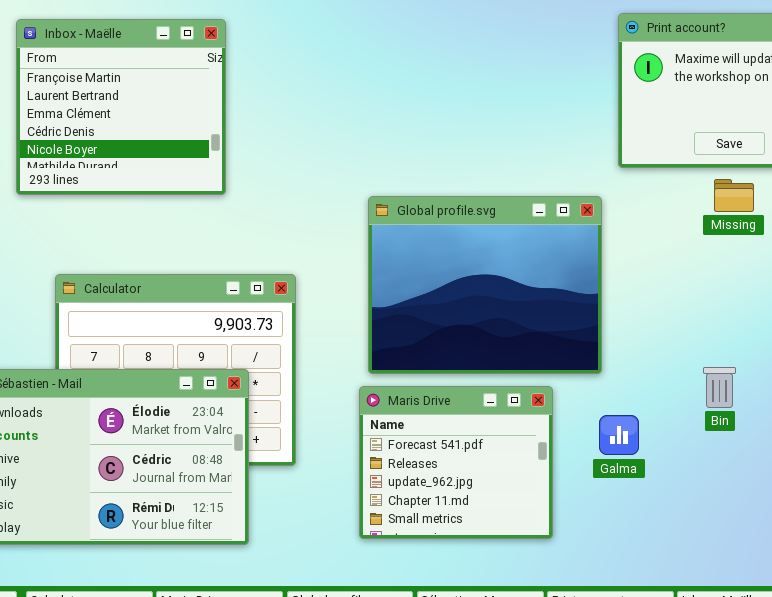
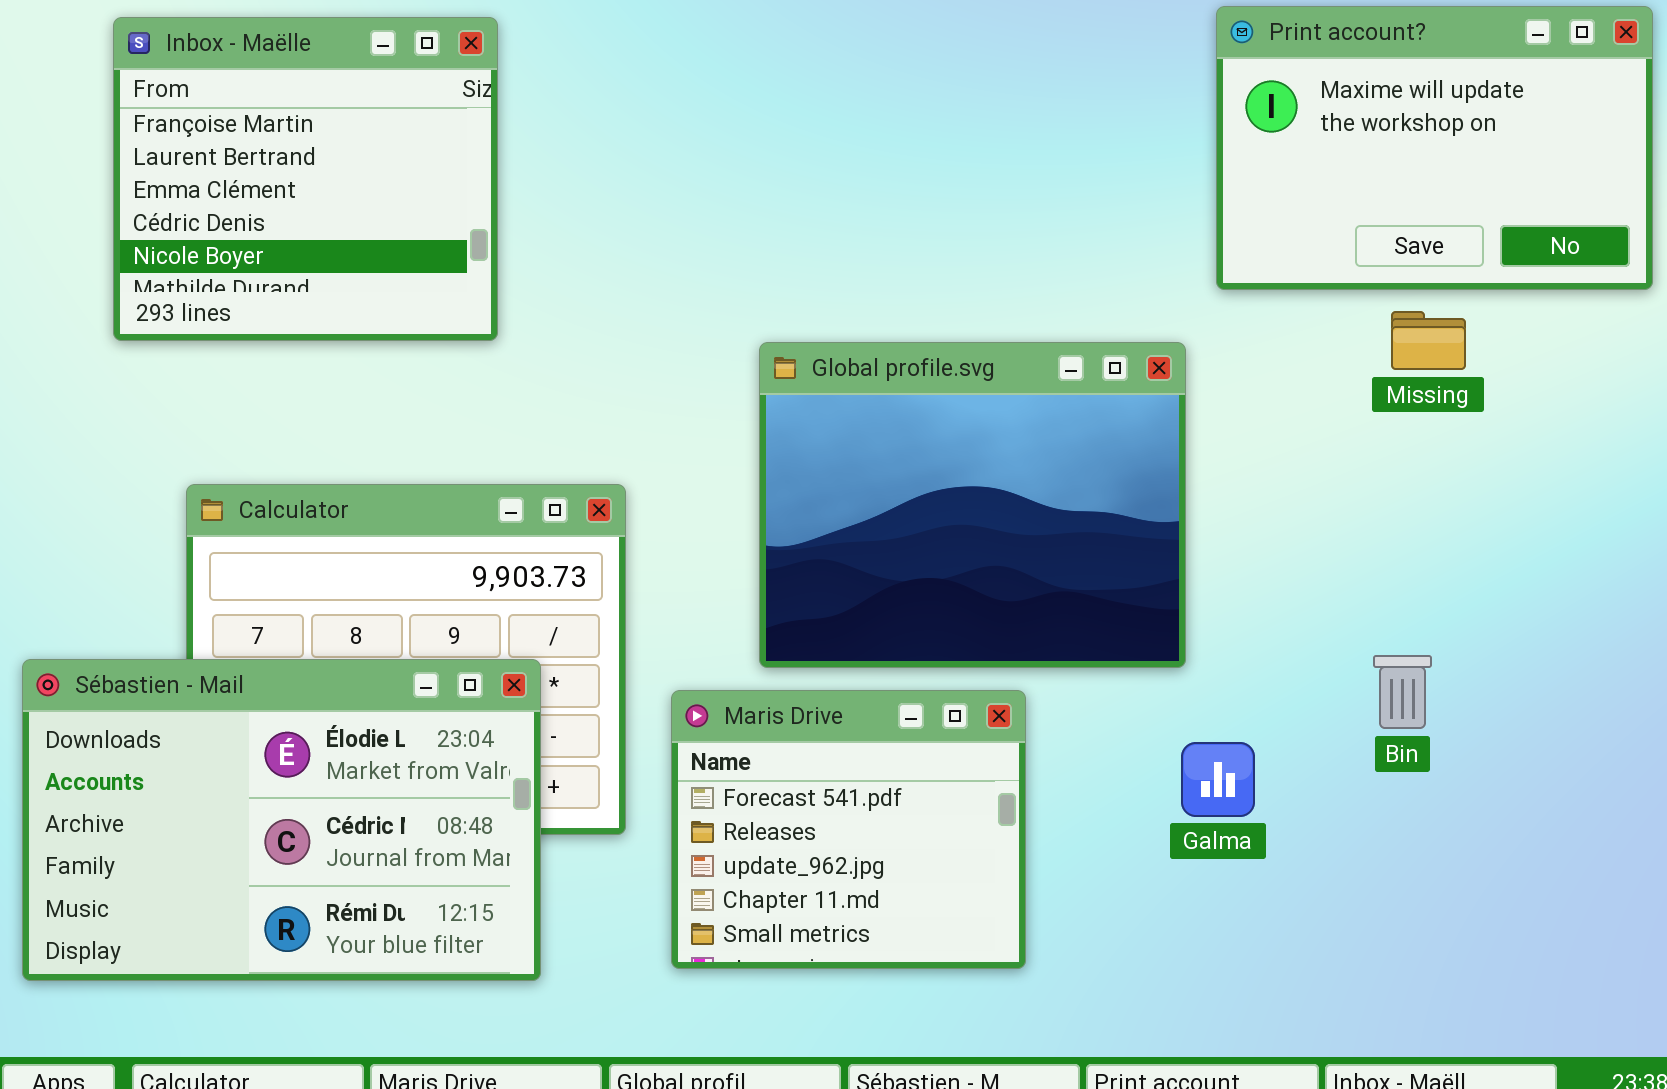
Maris Drive: [359,386,553,539] -> [671,690,1026,969], moved

